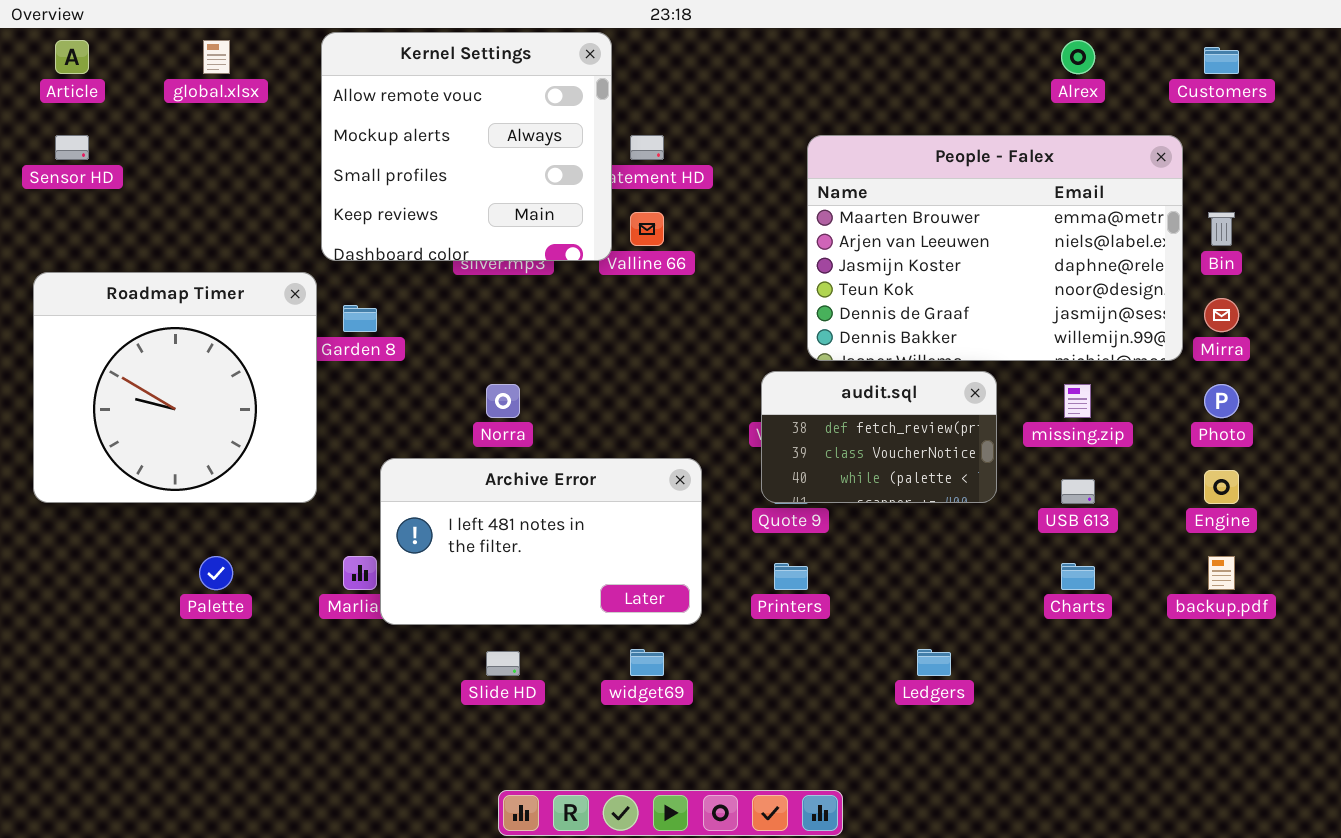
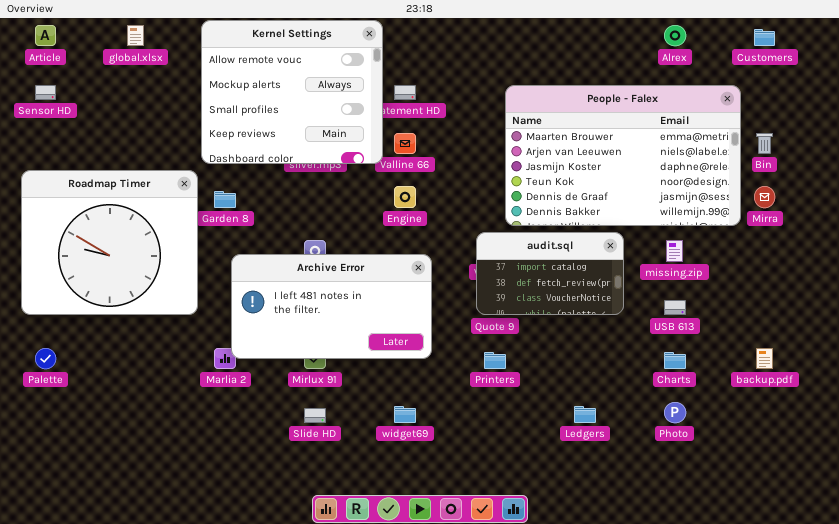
audit.sql: [761,371,997,503] -> [476,232,624,315], scrolled up 1 row
Photo: [1204,384,1239,418] -> [664,402,686,423], moved
Archive Error: [380,458,702,625] -> [231,254,432,359], moved
Engine: [1204,470,1239,504] -> [394,186,416,208], moved
Palette: [199,556,233,590] -> [35,348,56,369], moved

